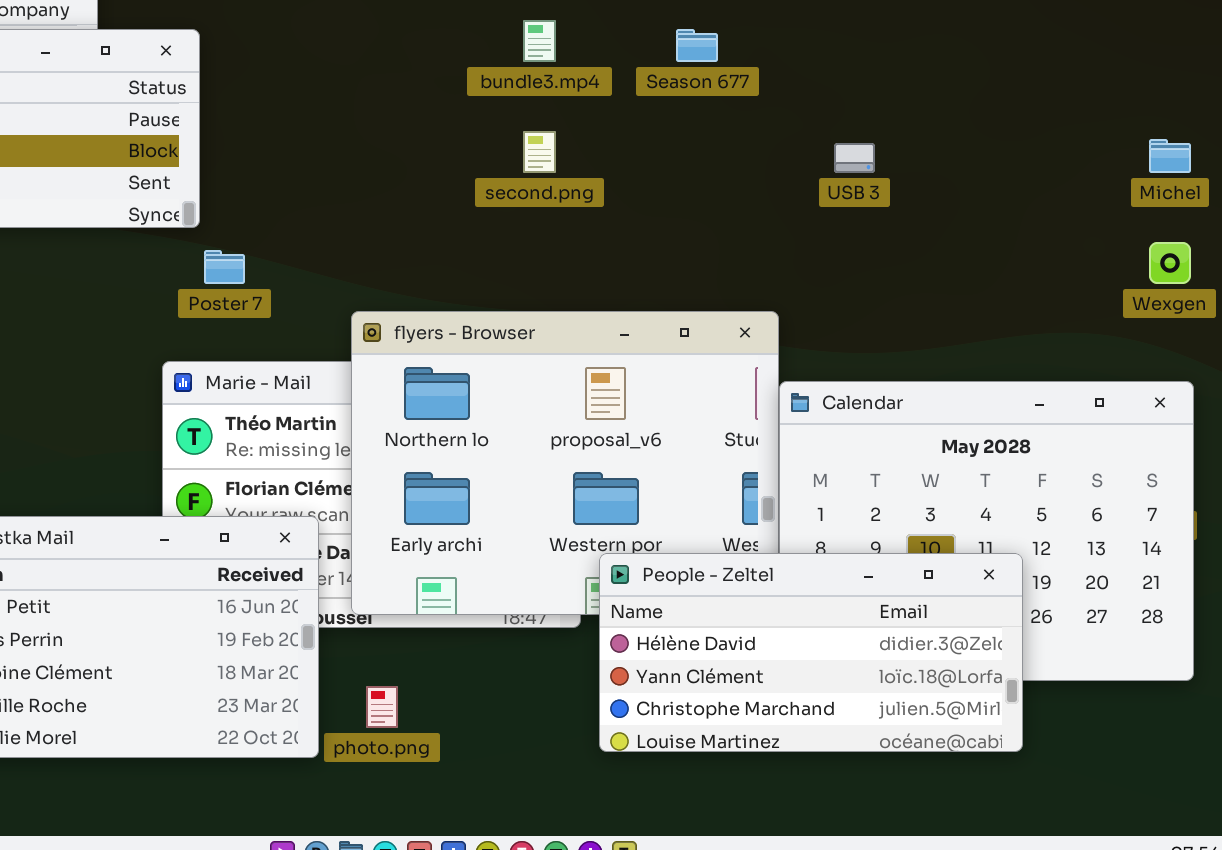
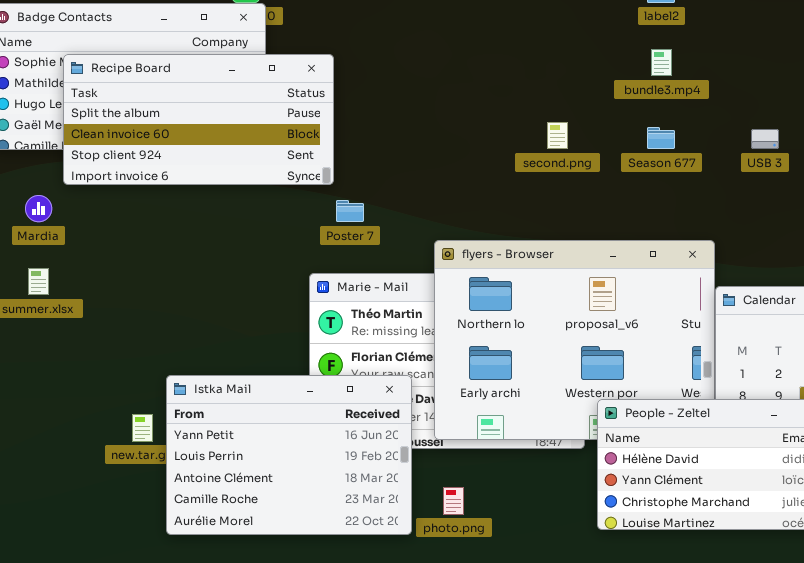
bundle3.mp4: [523,20,556,62] -> [651,49,672,76], moved
Season 677: [676,29,718,62] -> [647,127,675,149], moved

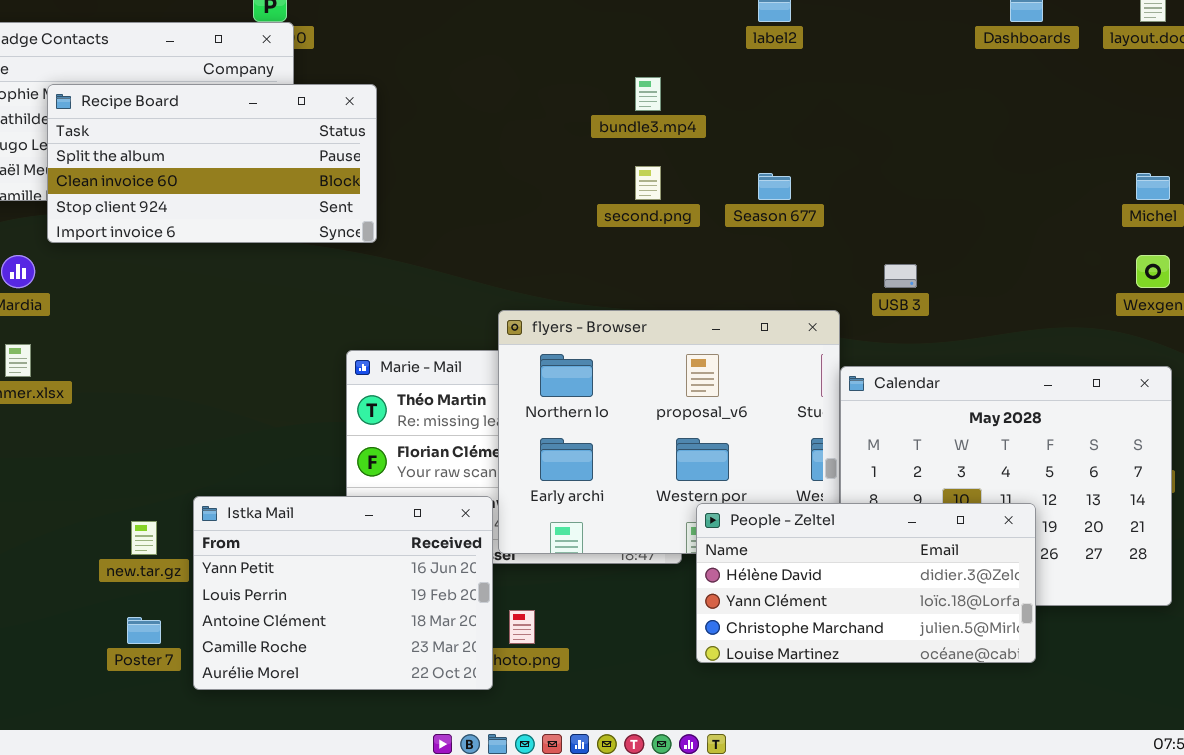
bundle3.mp4: [651,49,672,76] -> [635,77,661,111], moved
USB 3: [751,129,779,149] -> [884,264,917,288], moved
Poster 7: [336,200,364,222] -> [127,617,161,644], moved
Istka Mail: [166,375,412,535] -> [193,496,493,690], moved

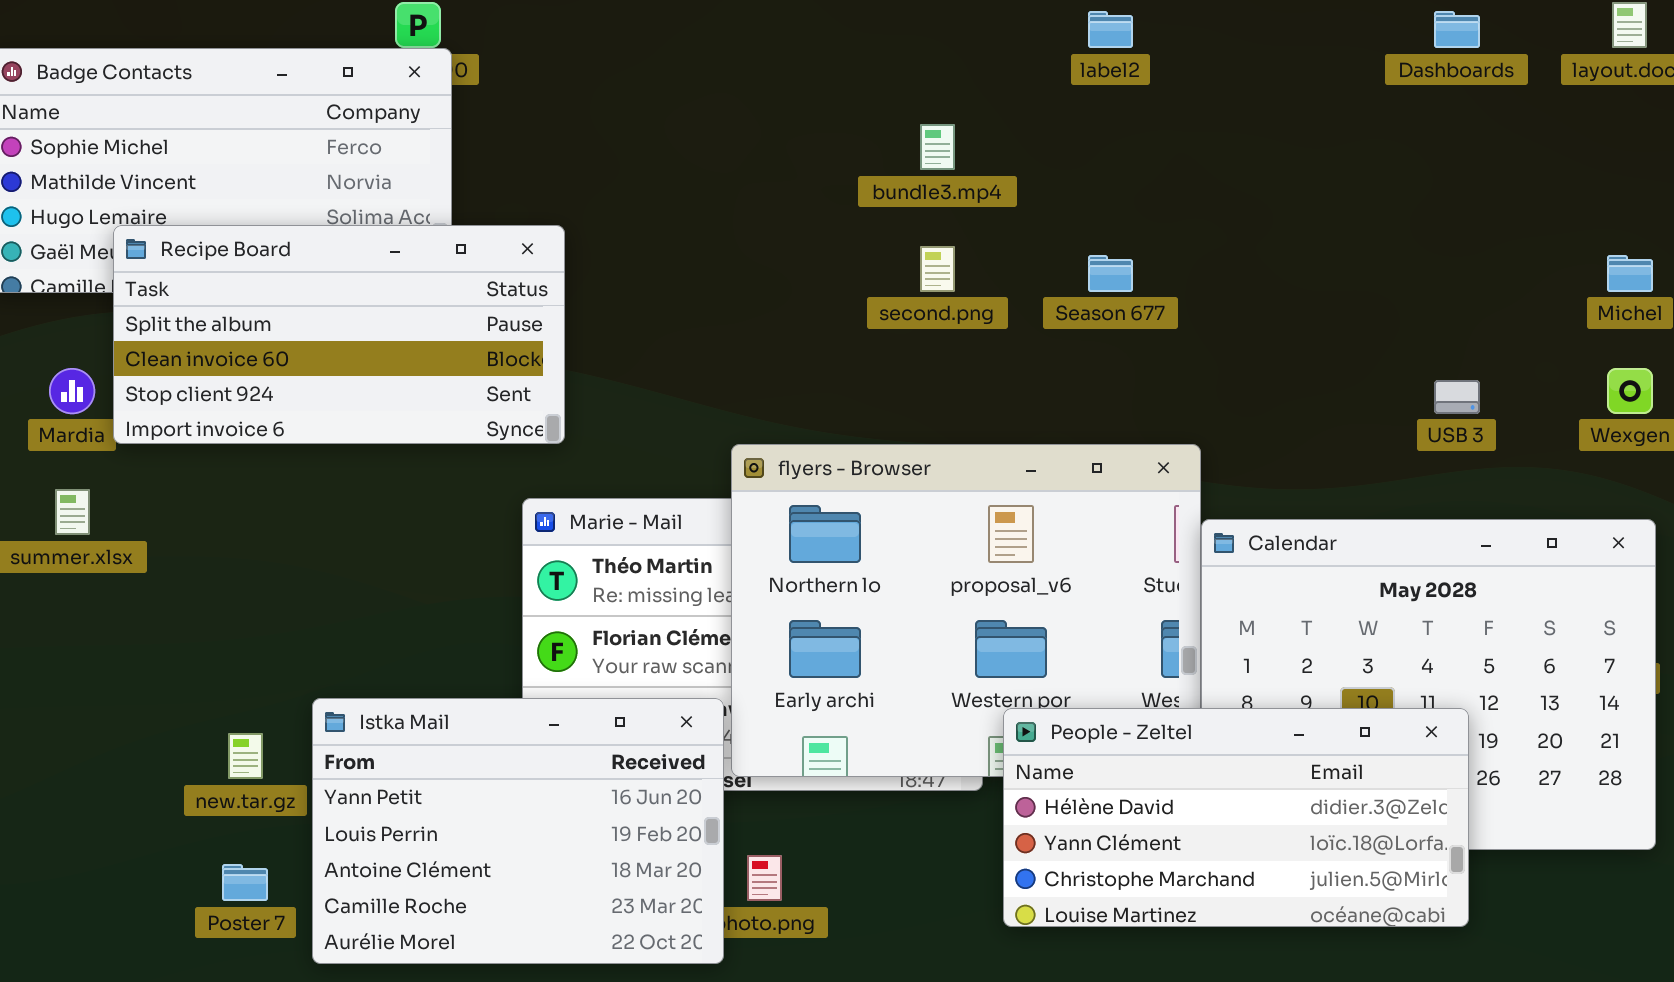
Recipe Board: [47,84,377,243] -> [113,225,565,444], moved
USB 3: [884,264,917,288] -> [1434,380,1480,414], moved

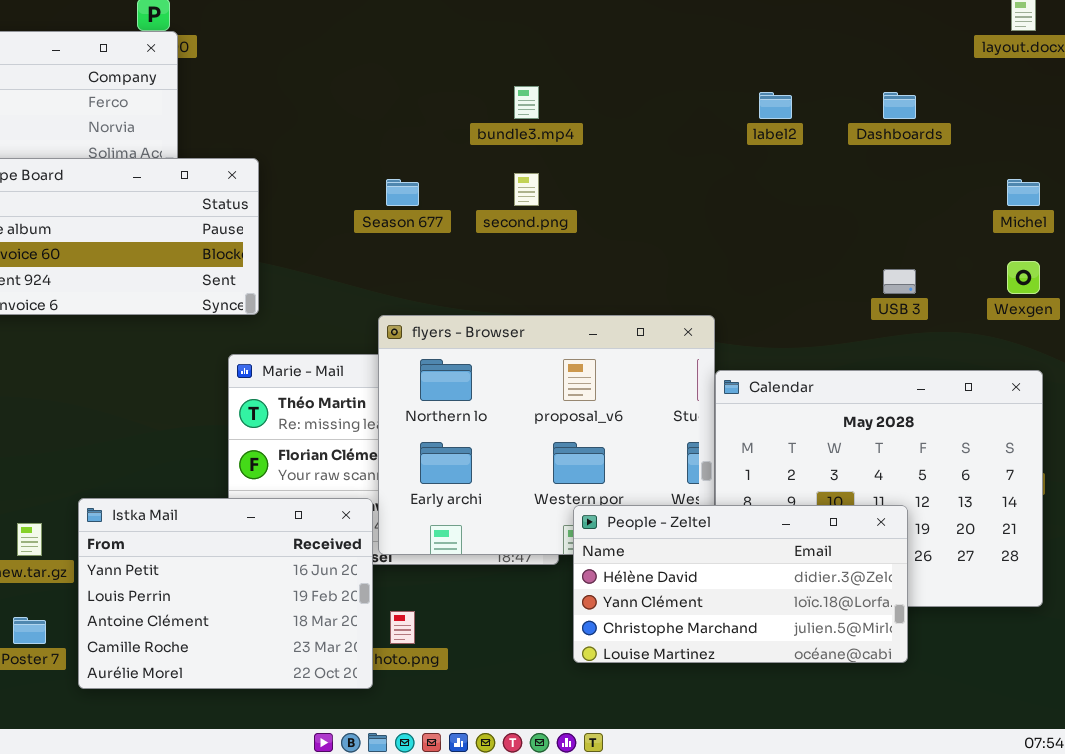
label2: [1088,11,1133,48] -> [759,92,792,119], moved
Dashboards: [1434,11,1480,48] -> [883,92,916,119], moved
Season 677: [1088,255,1133,292] -> [386,179,419,206], moved

